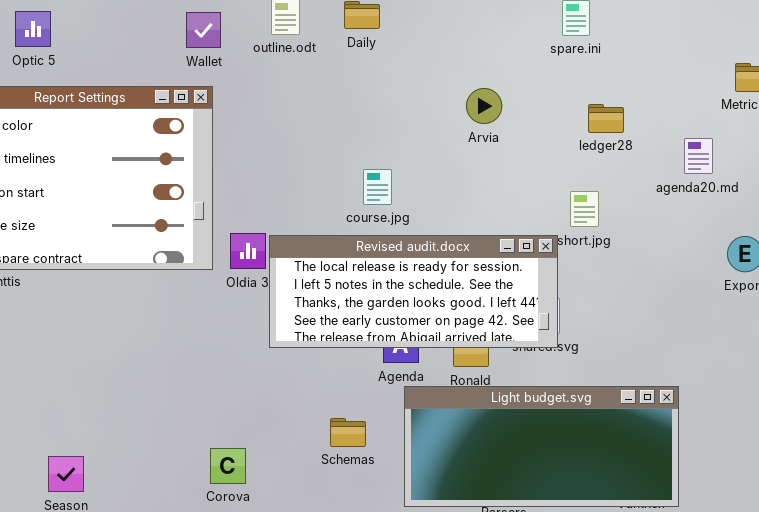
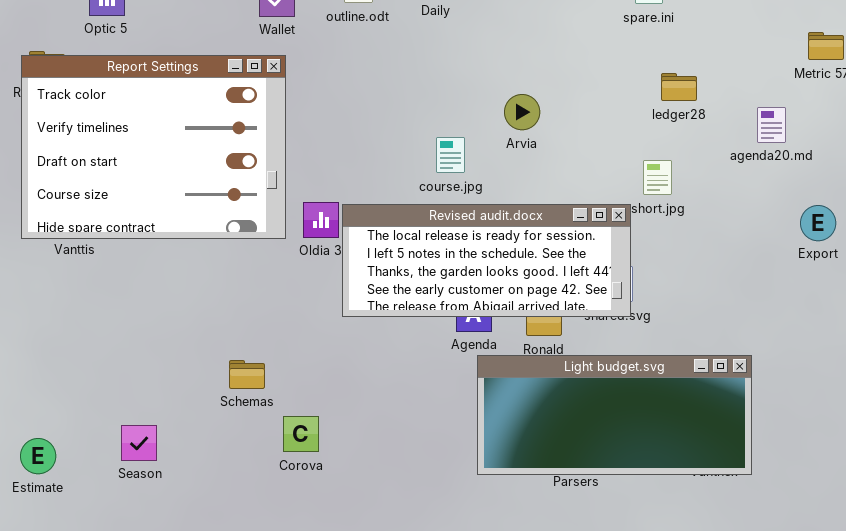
Arvia: [466,88,502,124] -> [504,94,540,130], moved
Schemas: [330,418,366,447] -> [229,360,265,389], moved

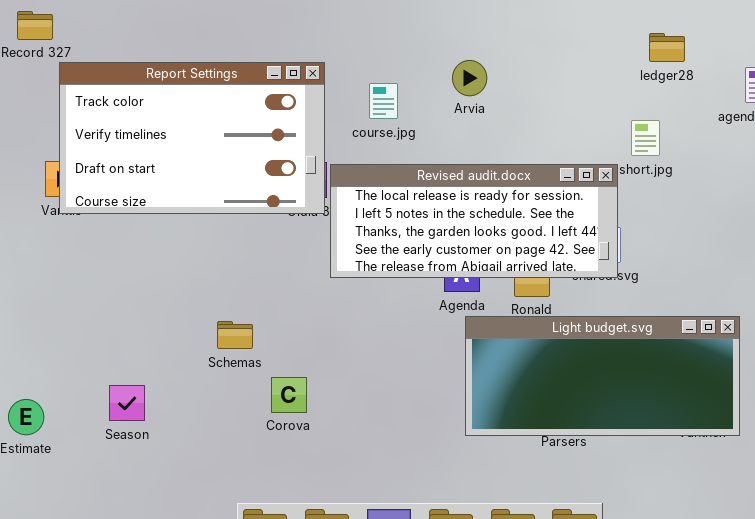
Report Settings: [21,55,286,239] -> [59,62,325,214], moved, resized
Arvia: [504,94,540,130] -> [452,60,487,96], moved
course.jpg: [436,137,465,173] -> [369,83,398,119], moved

